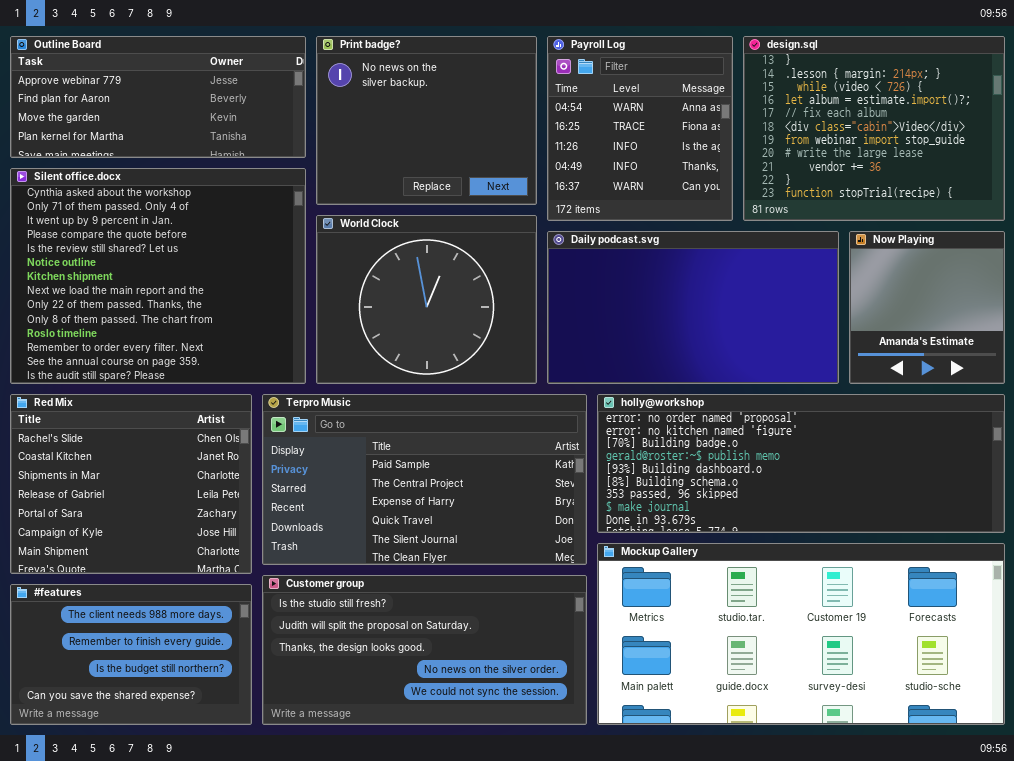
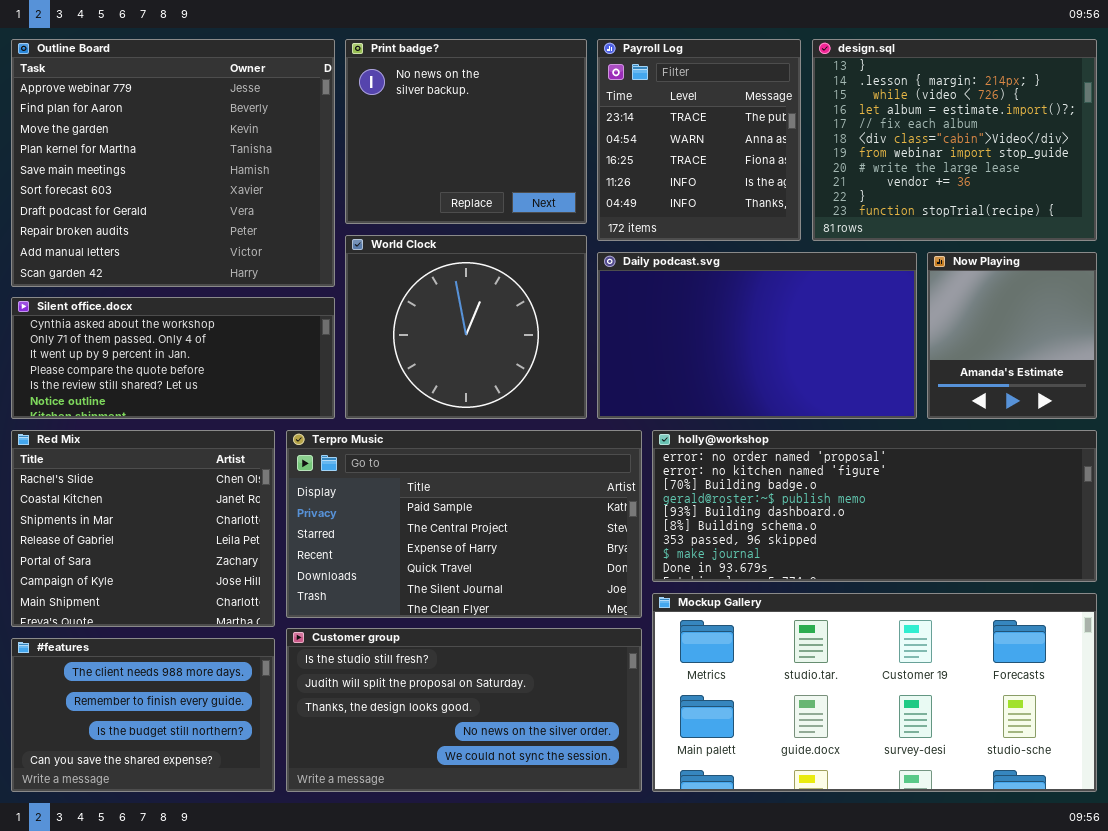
Outline Board: [10,36,306,158] -> [11,39,335,287], resized
Payroll Log: [547,36,733,221] -> [597,39,801,241], scrolled up 1 row
Silent office.docx: [10,168,306,384] -> [11,297,335,419], resized

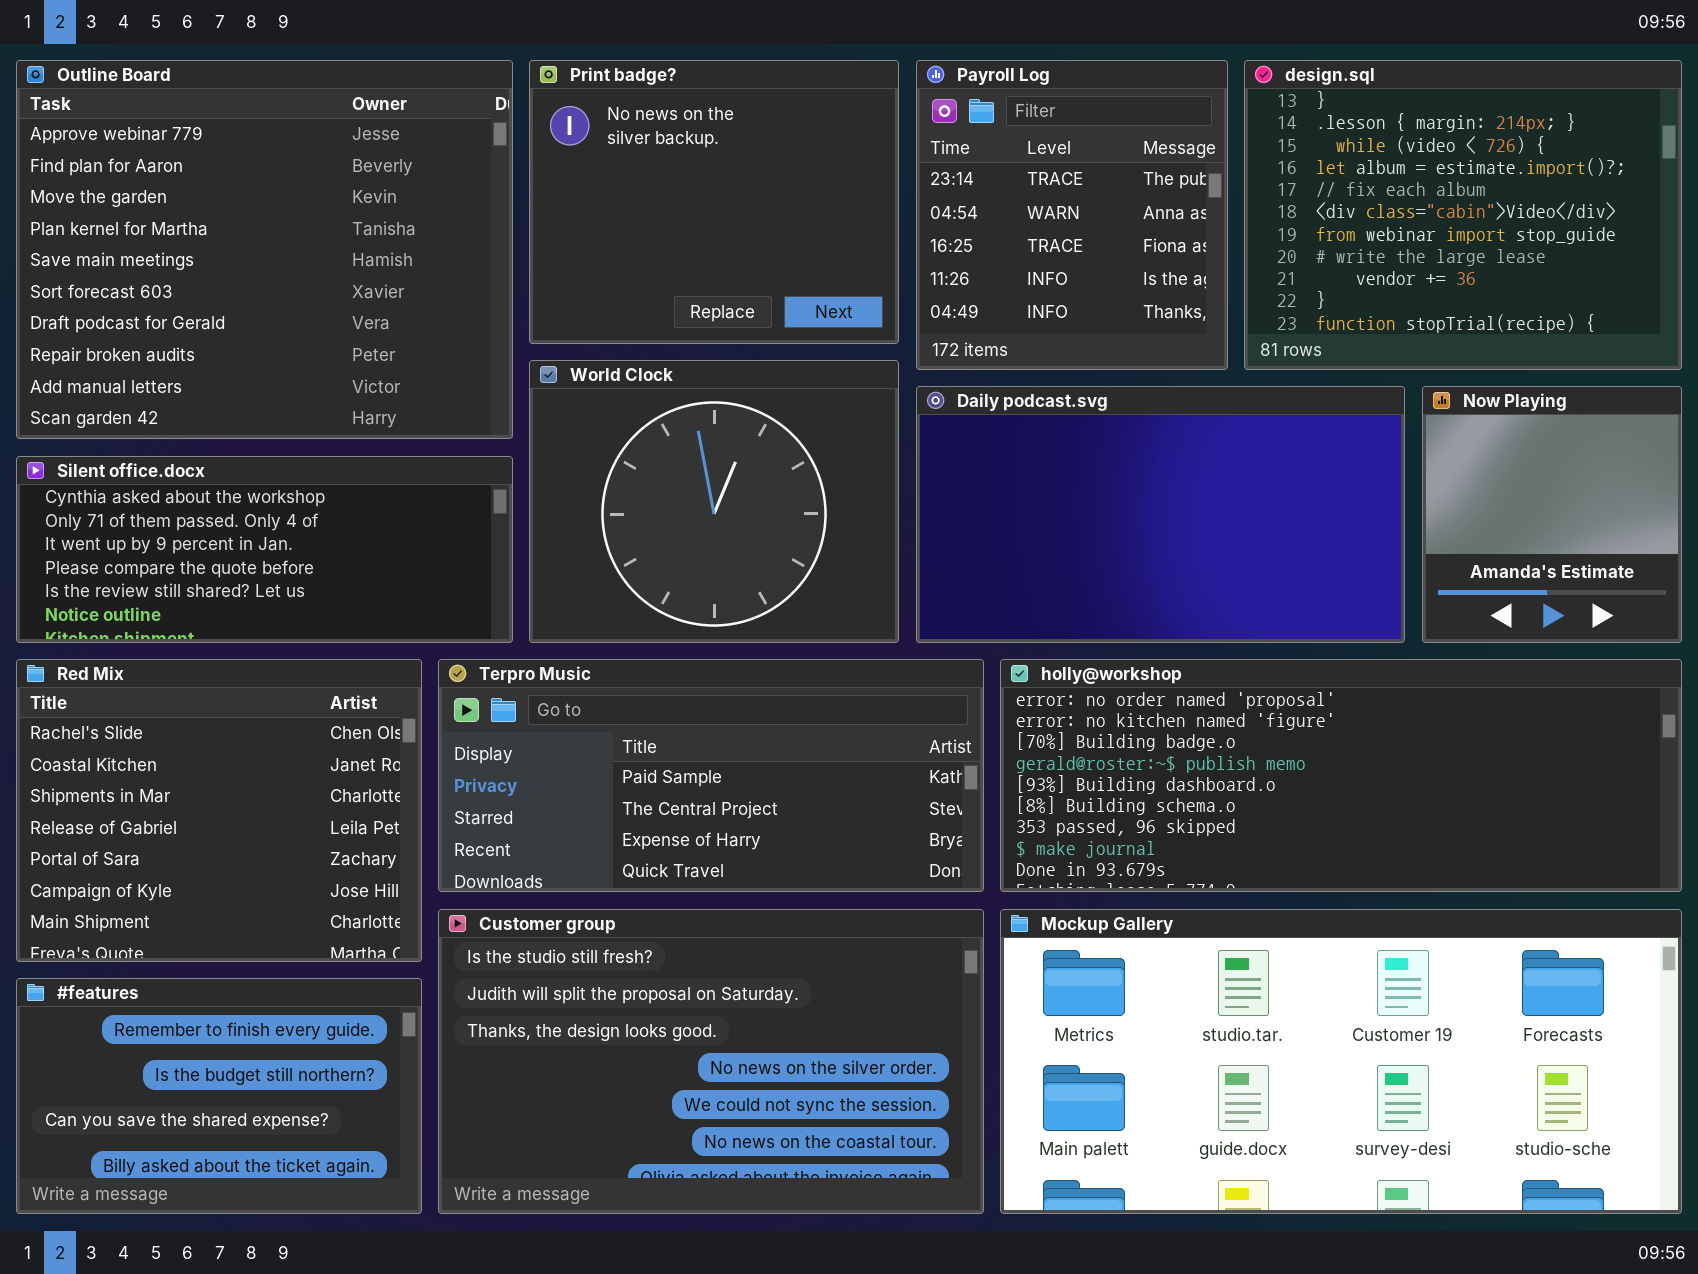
Terpro Music: [286,430,642,618] -> [438,659,984,892], resized
Customer group: [286,628,642,792] -> [438,909,984,1214], resized
#features: [11,638,275,792] -> [16,978,422,1214], scrolled down 1 row

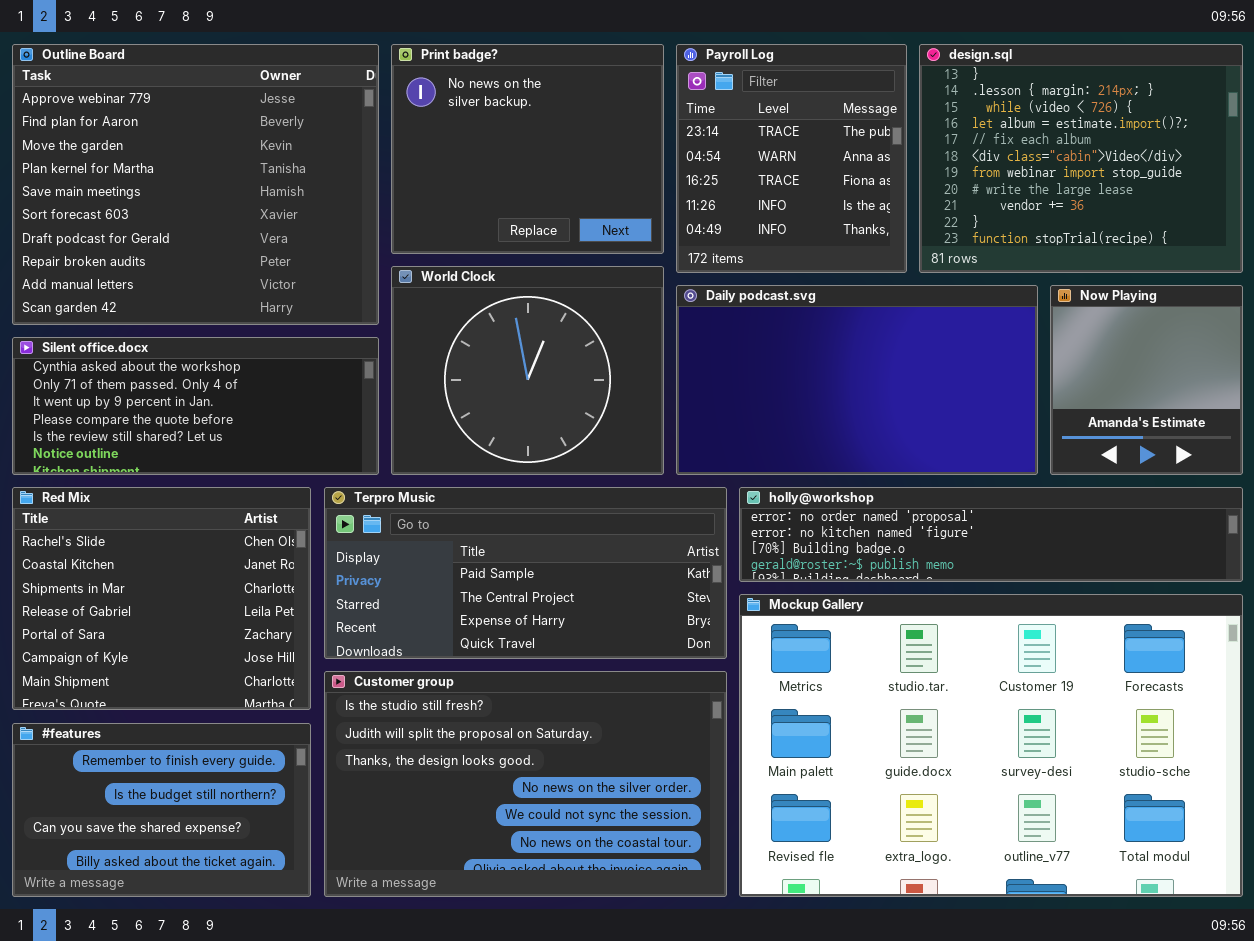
holly@workshop: [1000,659,1682,892] -> [739,487,1243,582], resized
Mockup Gallery: [1000,909,1682,1214] -> [739,594,1243,897], resized

